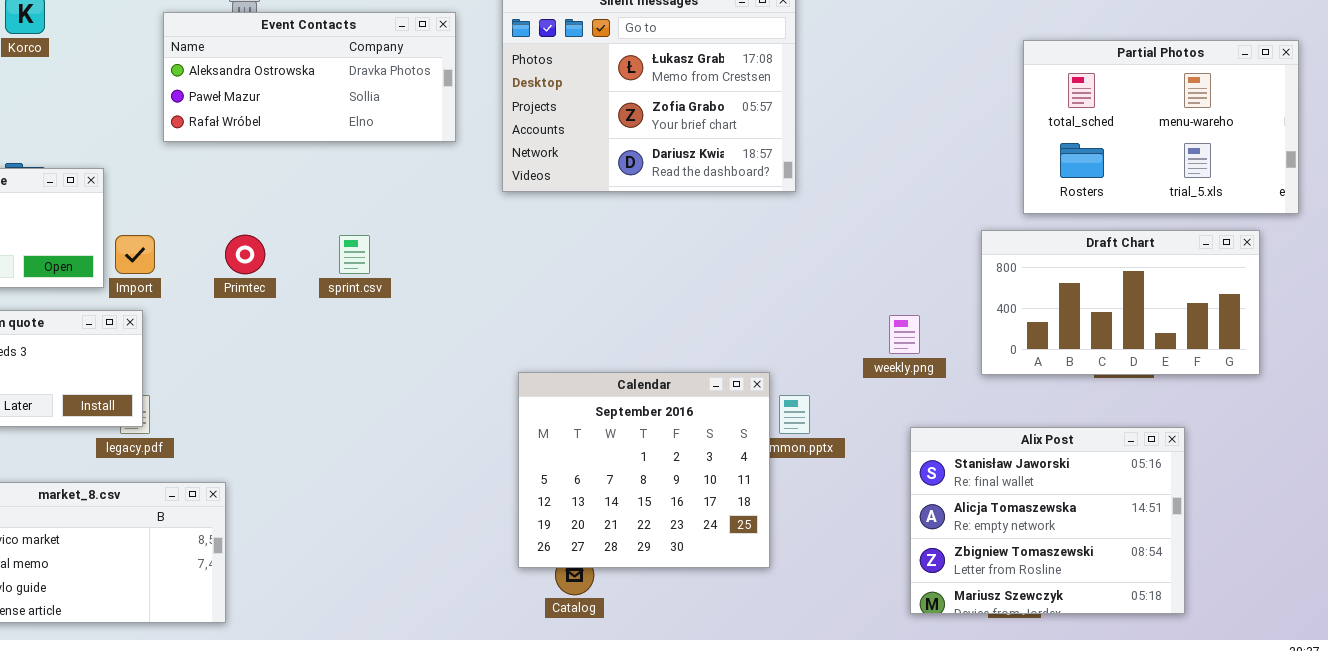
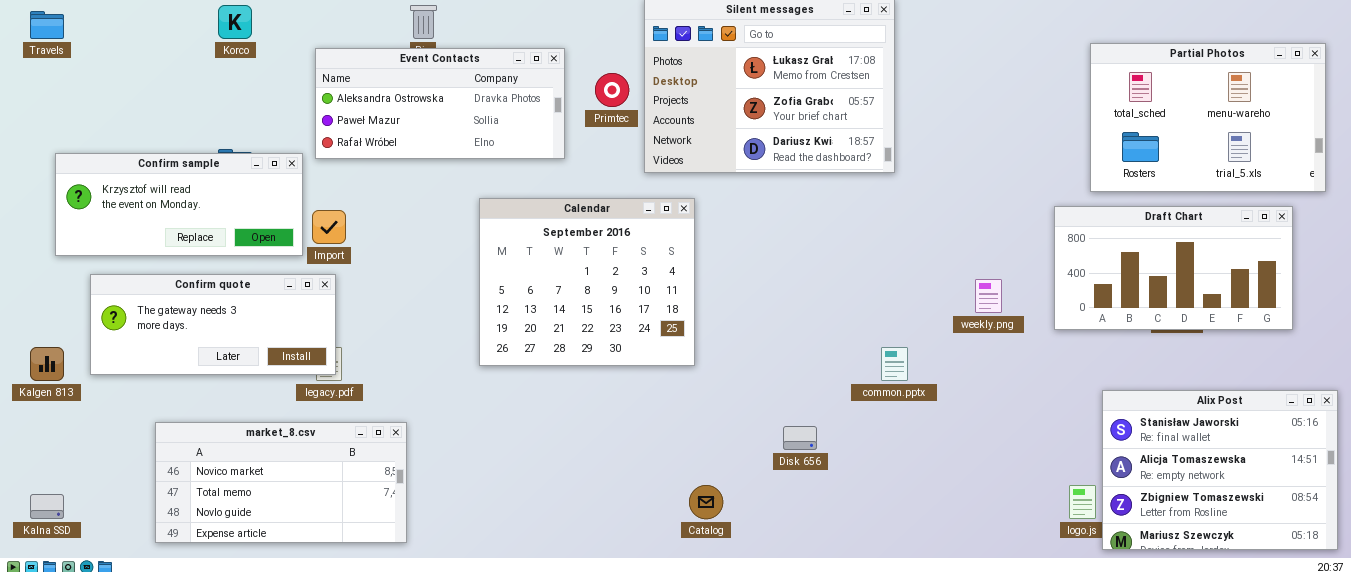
Event Contacts: [163,12,456,142] -> [315,48,565,159], moved
Primtec: [225,235,265,274] -> [595,73,629,107], moved
Calendar: [518,372,770,568] -> [479,198,695,366], moved
Alix Post: [910,427,1185,614] -> [1102,390,1338,550], moved

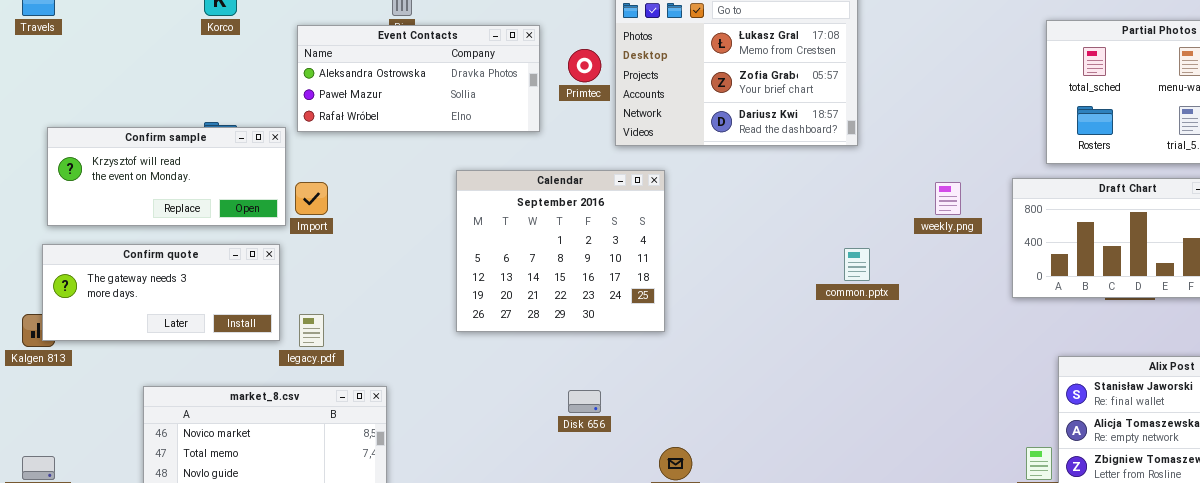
Confirm quote: [90,274,336,375] -> [42,244,280,341], moved
weekly.png: [975,279,1002,313] -> [935,182,961,215], moved
common.pptx: [881,347,908,381] -> [844,248,870,281], moved
Disk 656: [783,426,817,450] -> [568,390,601,413], moved

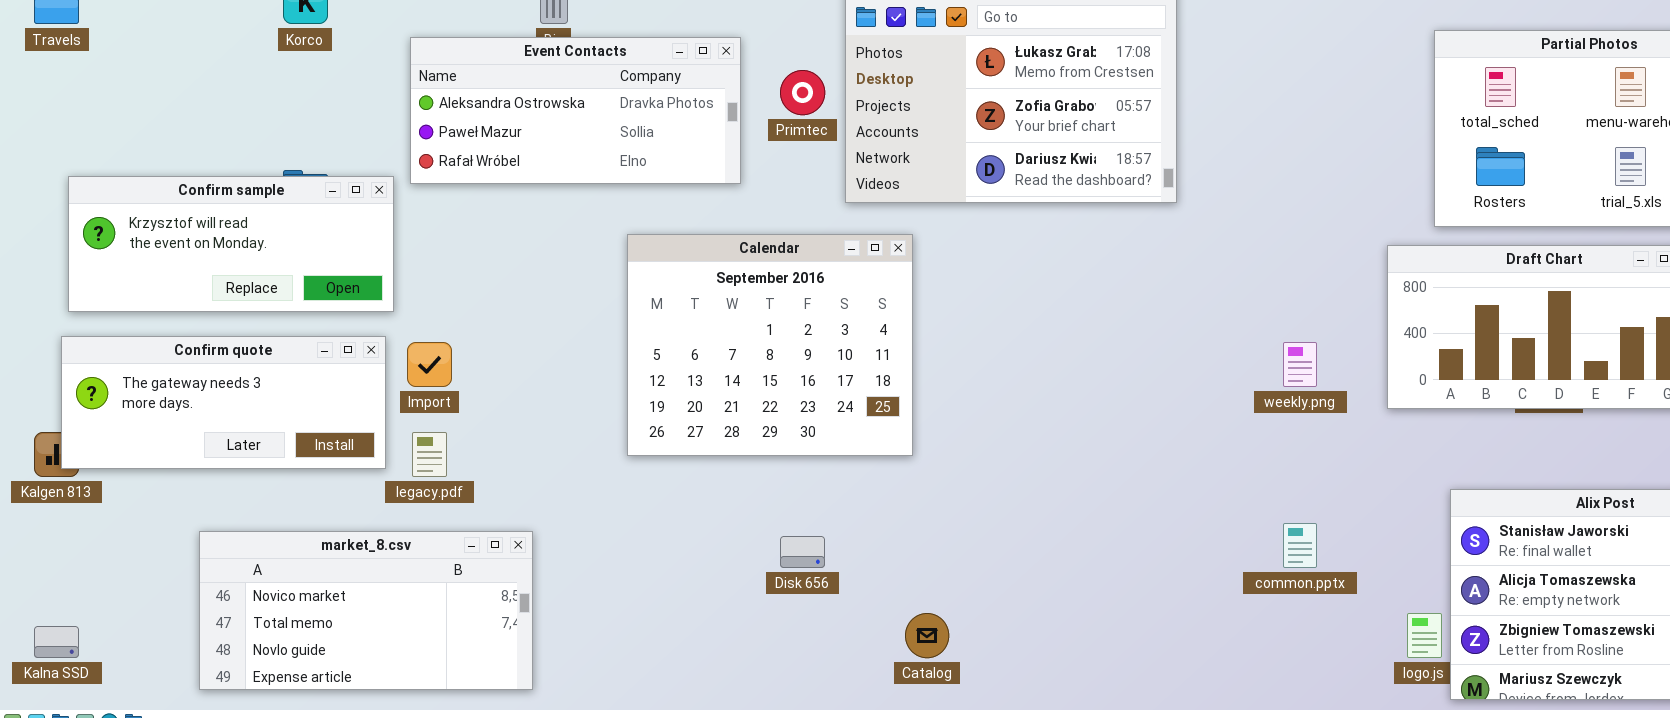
Import: [295,182,328,215] -> [407,342,452,387], moved
weekly.png: [935,182,961,215] -> [1283,342,1317,387], moved
common.pptx: [844,248,870,281] -> [1283,523,1317,568], moved

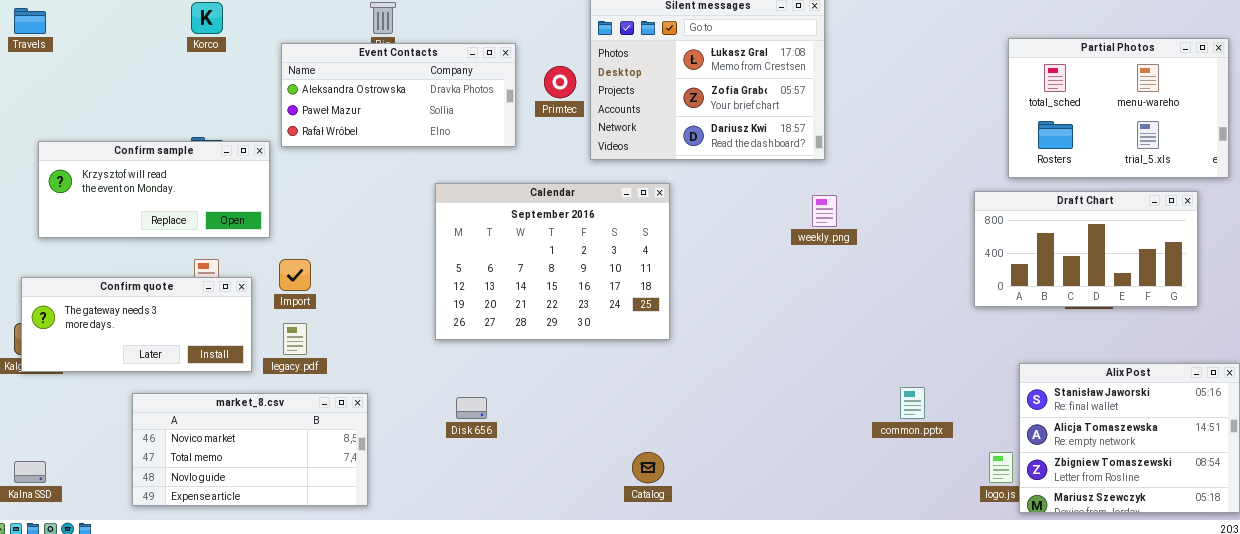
Calendar: [627,234,913,456] -> [435,183,670,340], resized
Confirm quote: [61,336,386,469] -> [21,277,252,372], moved
weekly.png: [1283,342,1317,387] -> [812,195,837,227], moved
Disk 656: [780,536,825,568] -> [456,397,487,419], moved

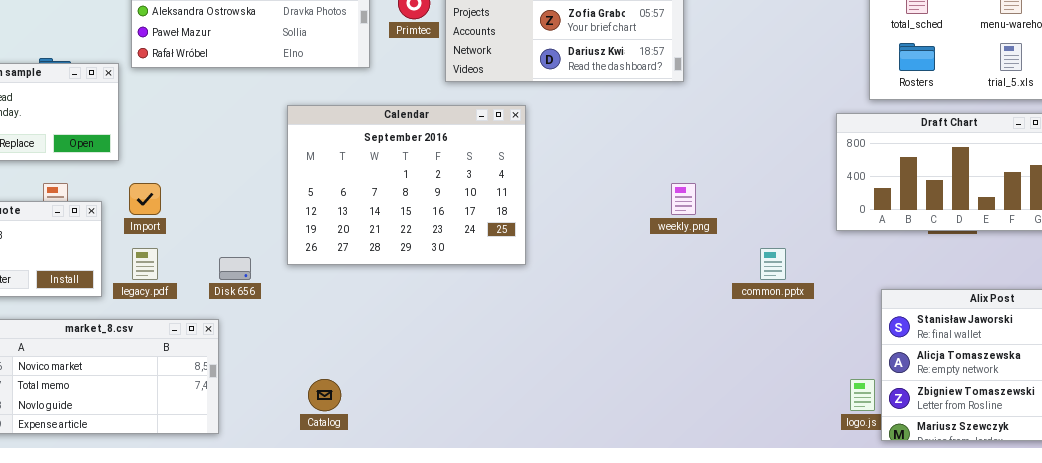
weekly.png: [812,195,837,227] -> [671,183,696,215], moved
common.pptx: [900,387,925,419] -> [760,248,786,280], moved
Disk 656: [456,397,487,419] -> [219,257,251,280], moved
Catalog: [632,452,664,483] -> [308,379,341,411], moved

